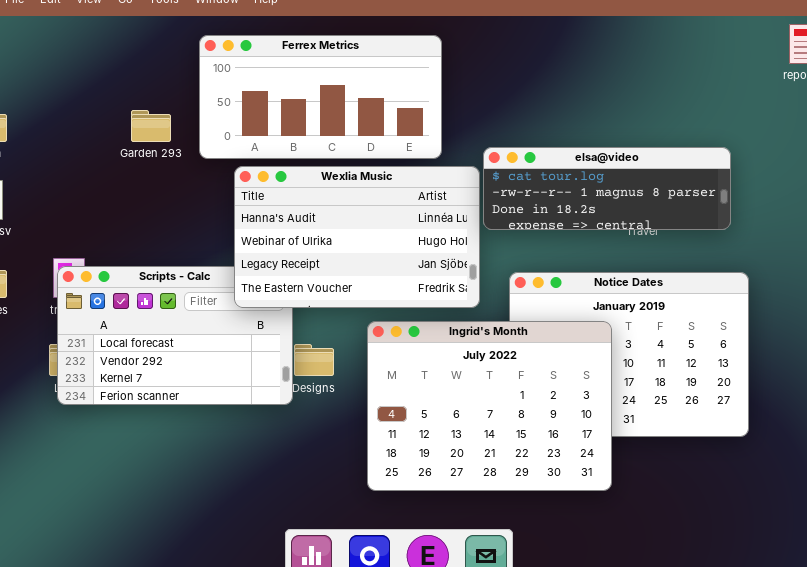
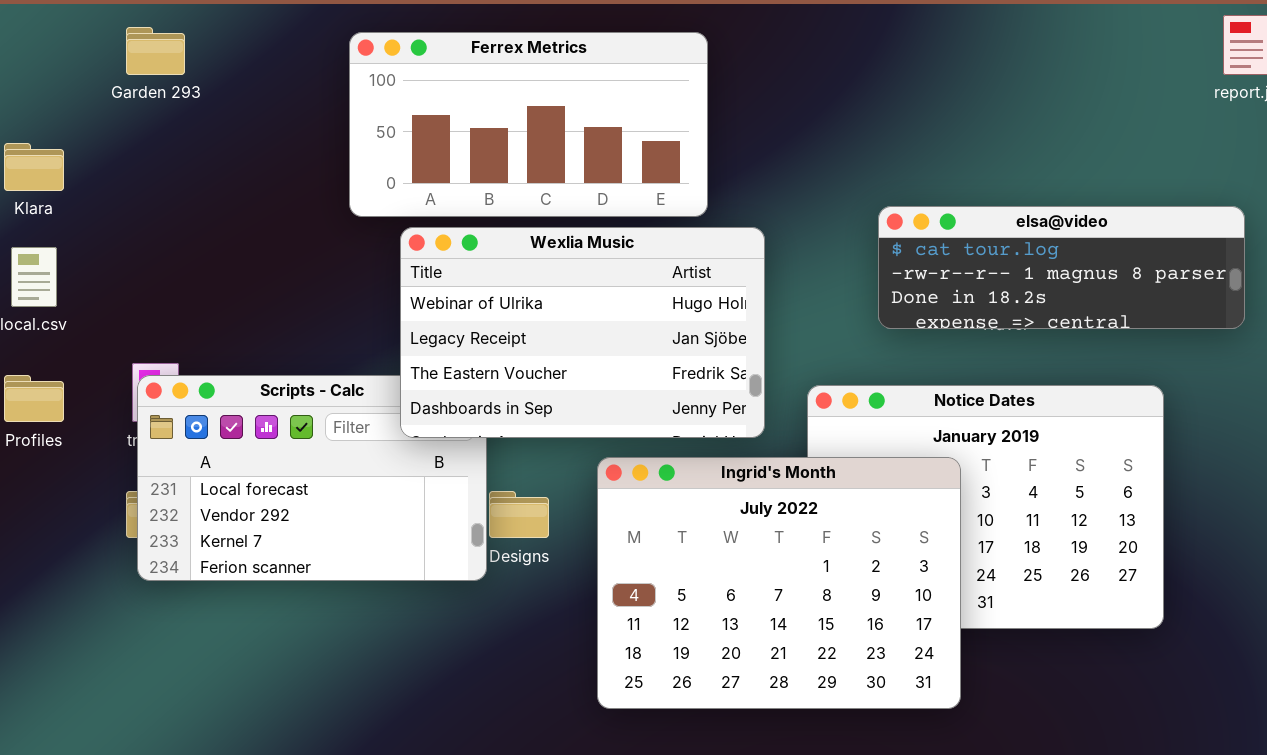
Garden 293: [131,110,171,142] -> [126,27,185,75], moved
elsa@video: [483,147,731,230] -> [878,206,1245,329], moved
Wexlia Music: [234,166,480,308] -> [400,227,765,438], scrolled down 1 row

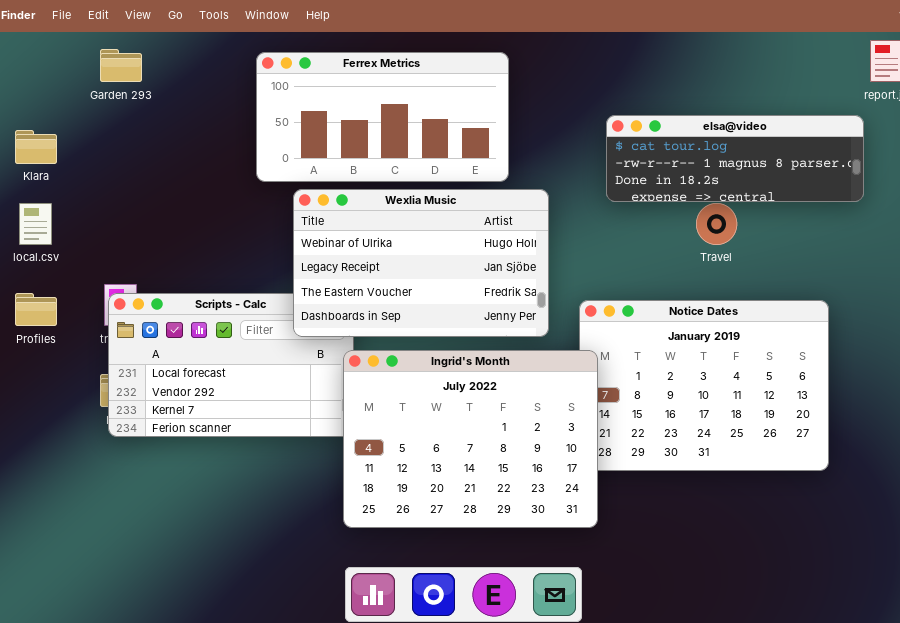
elsa@video: [878,206,1245,329] -> [606,115,864,202], moved
Ingrid's Month: [597,457,961,709] -> [343,350,598,528], moved

